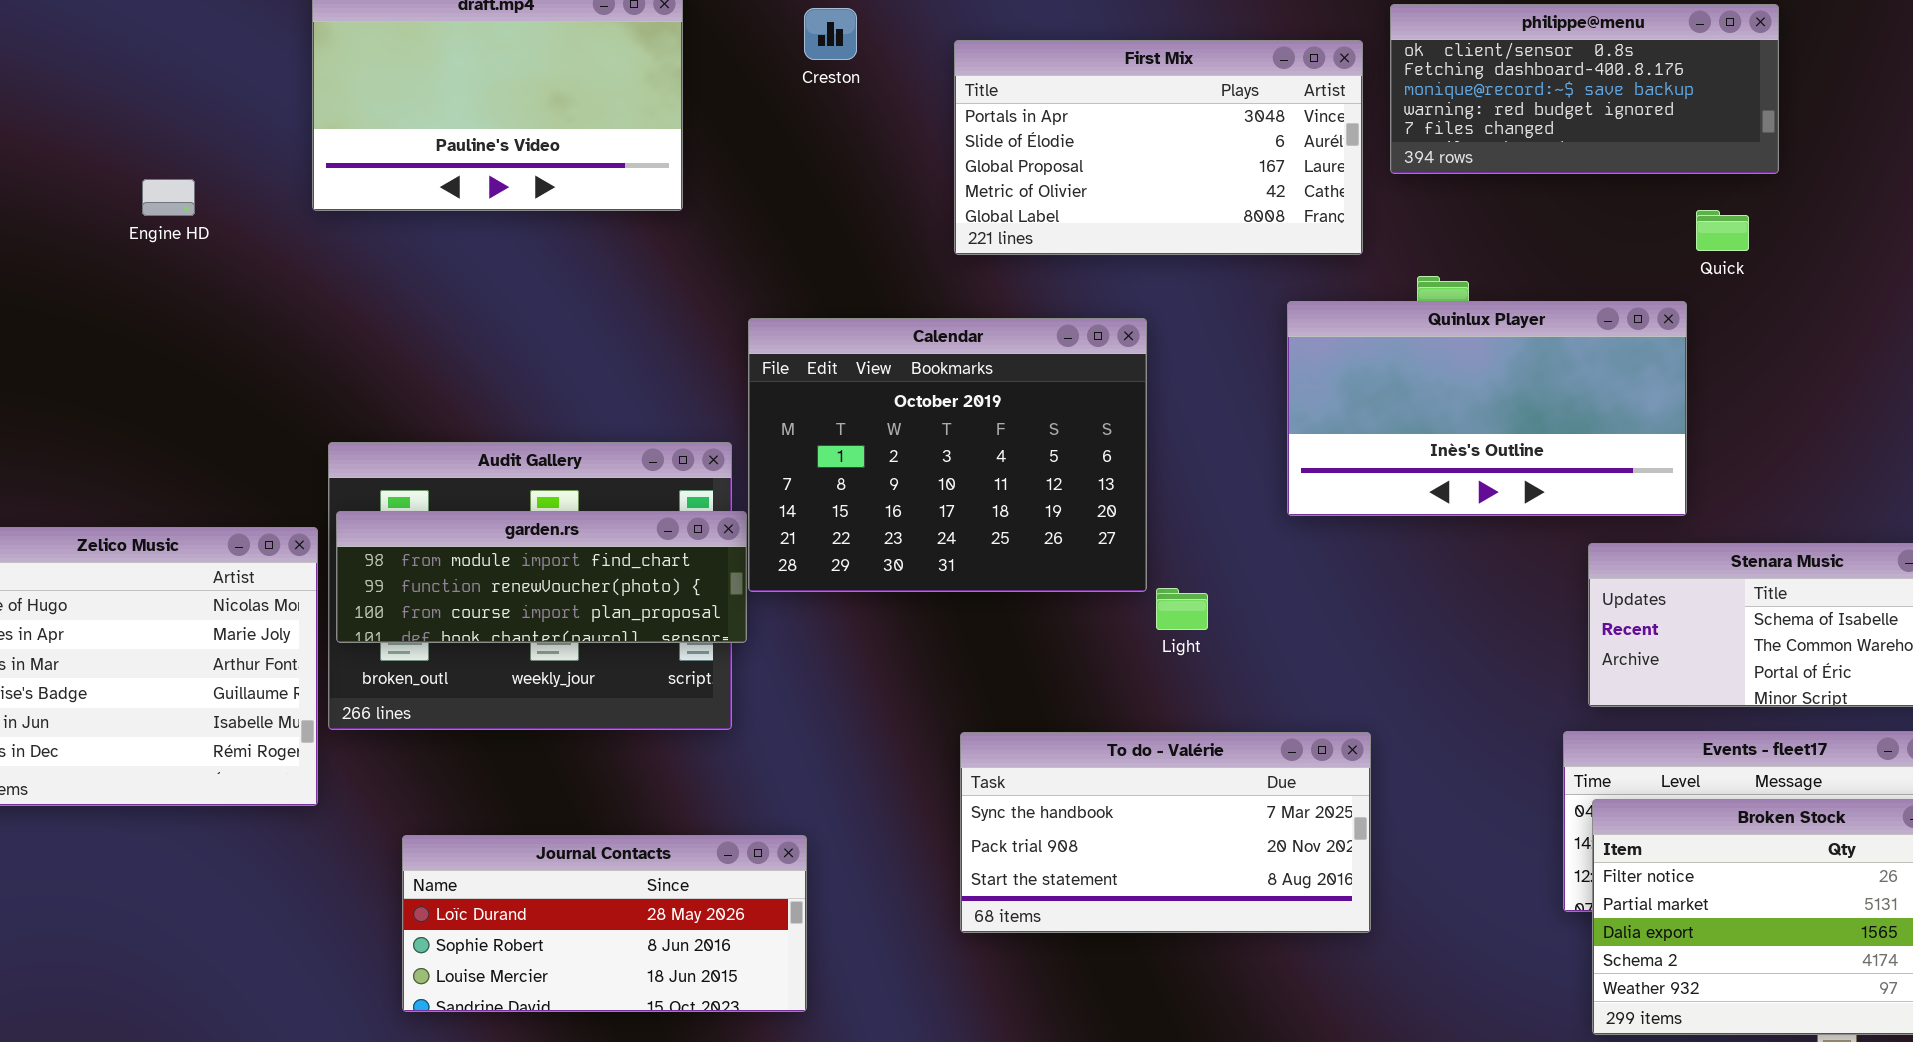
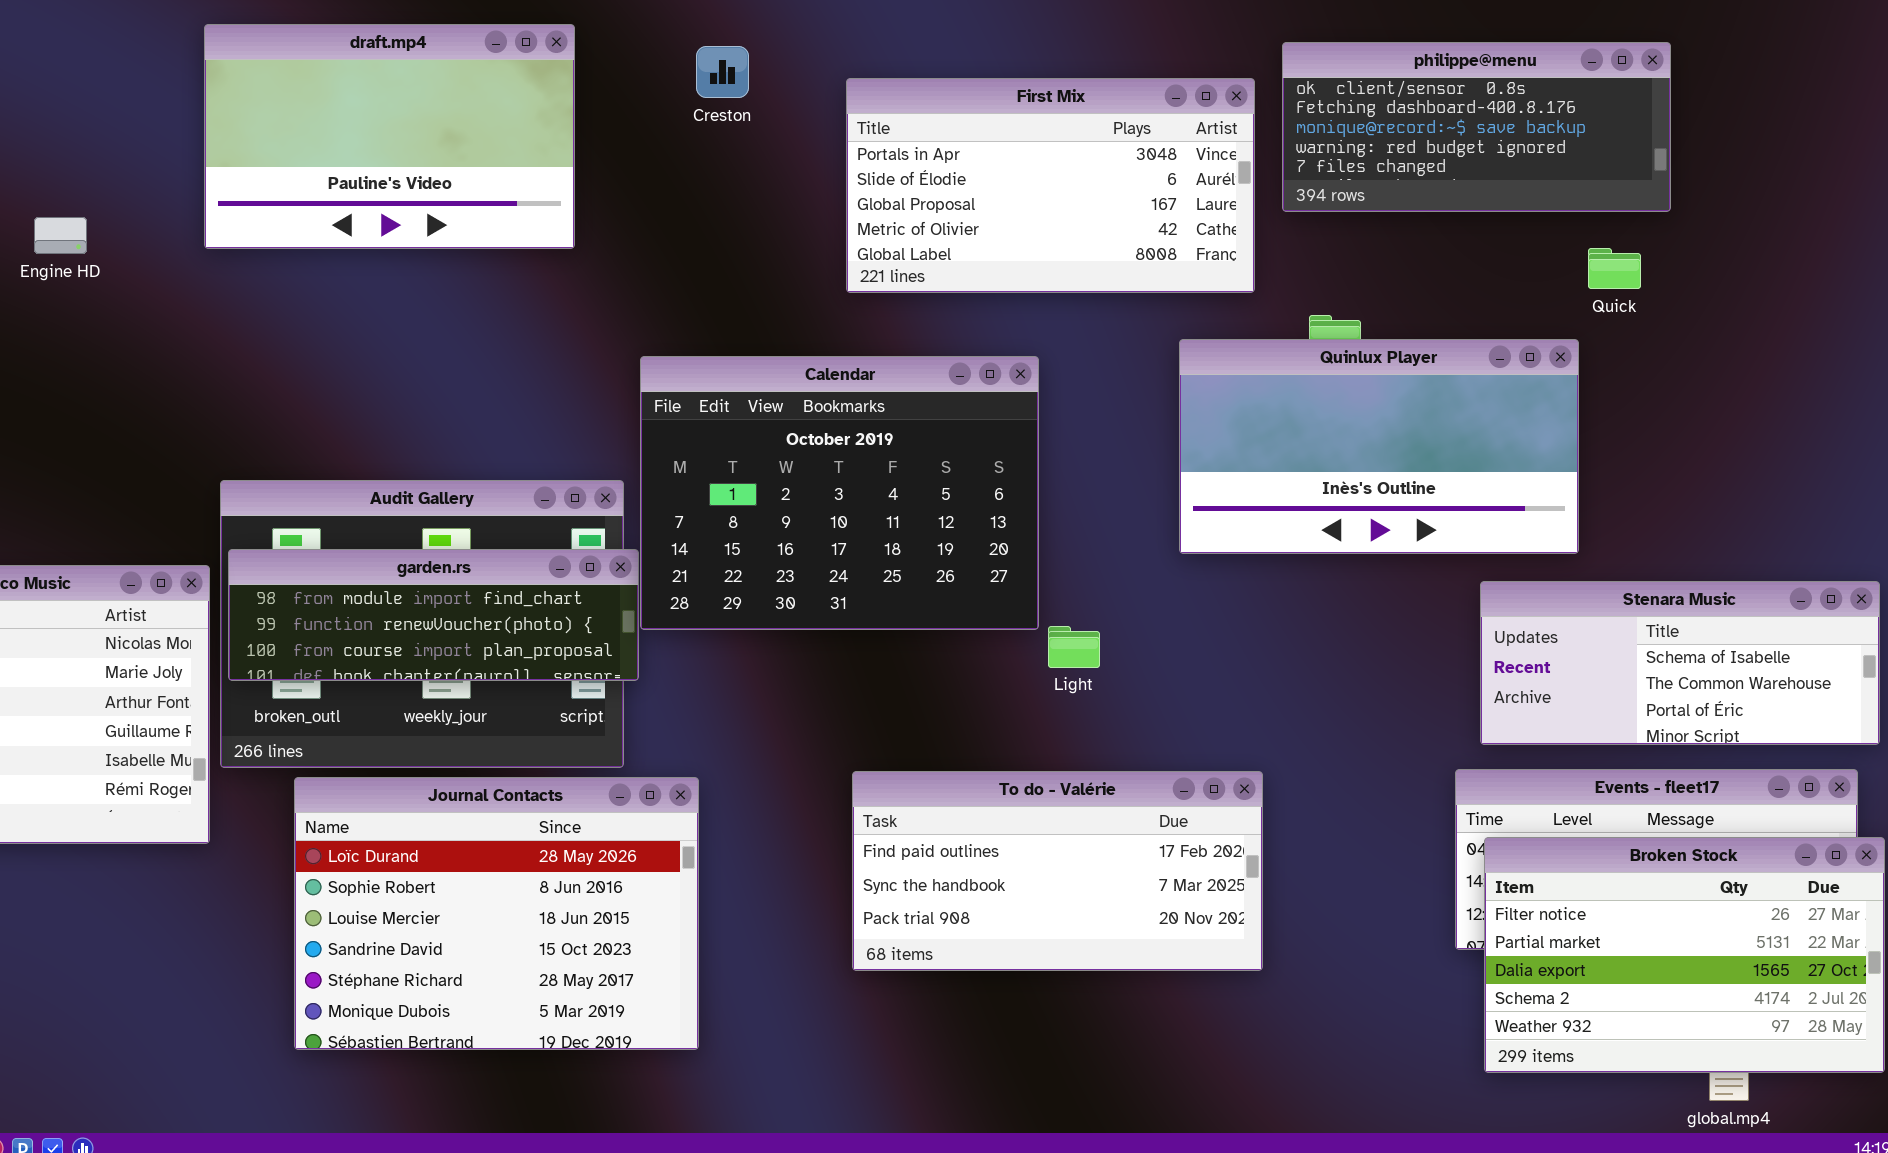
To do - Valérie: [960,732,1371,933] -> [852,771,1263,971], scrolled up 1 row
Journal Contacts: [402,835,807,1012] -> [294,777,699,1050], resized

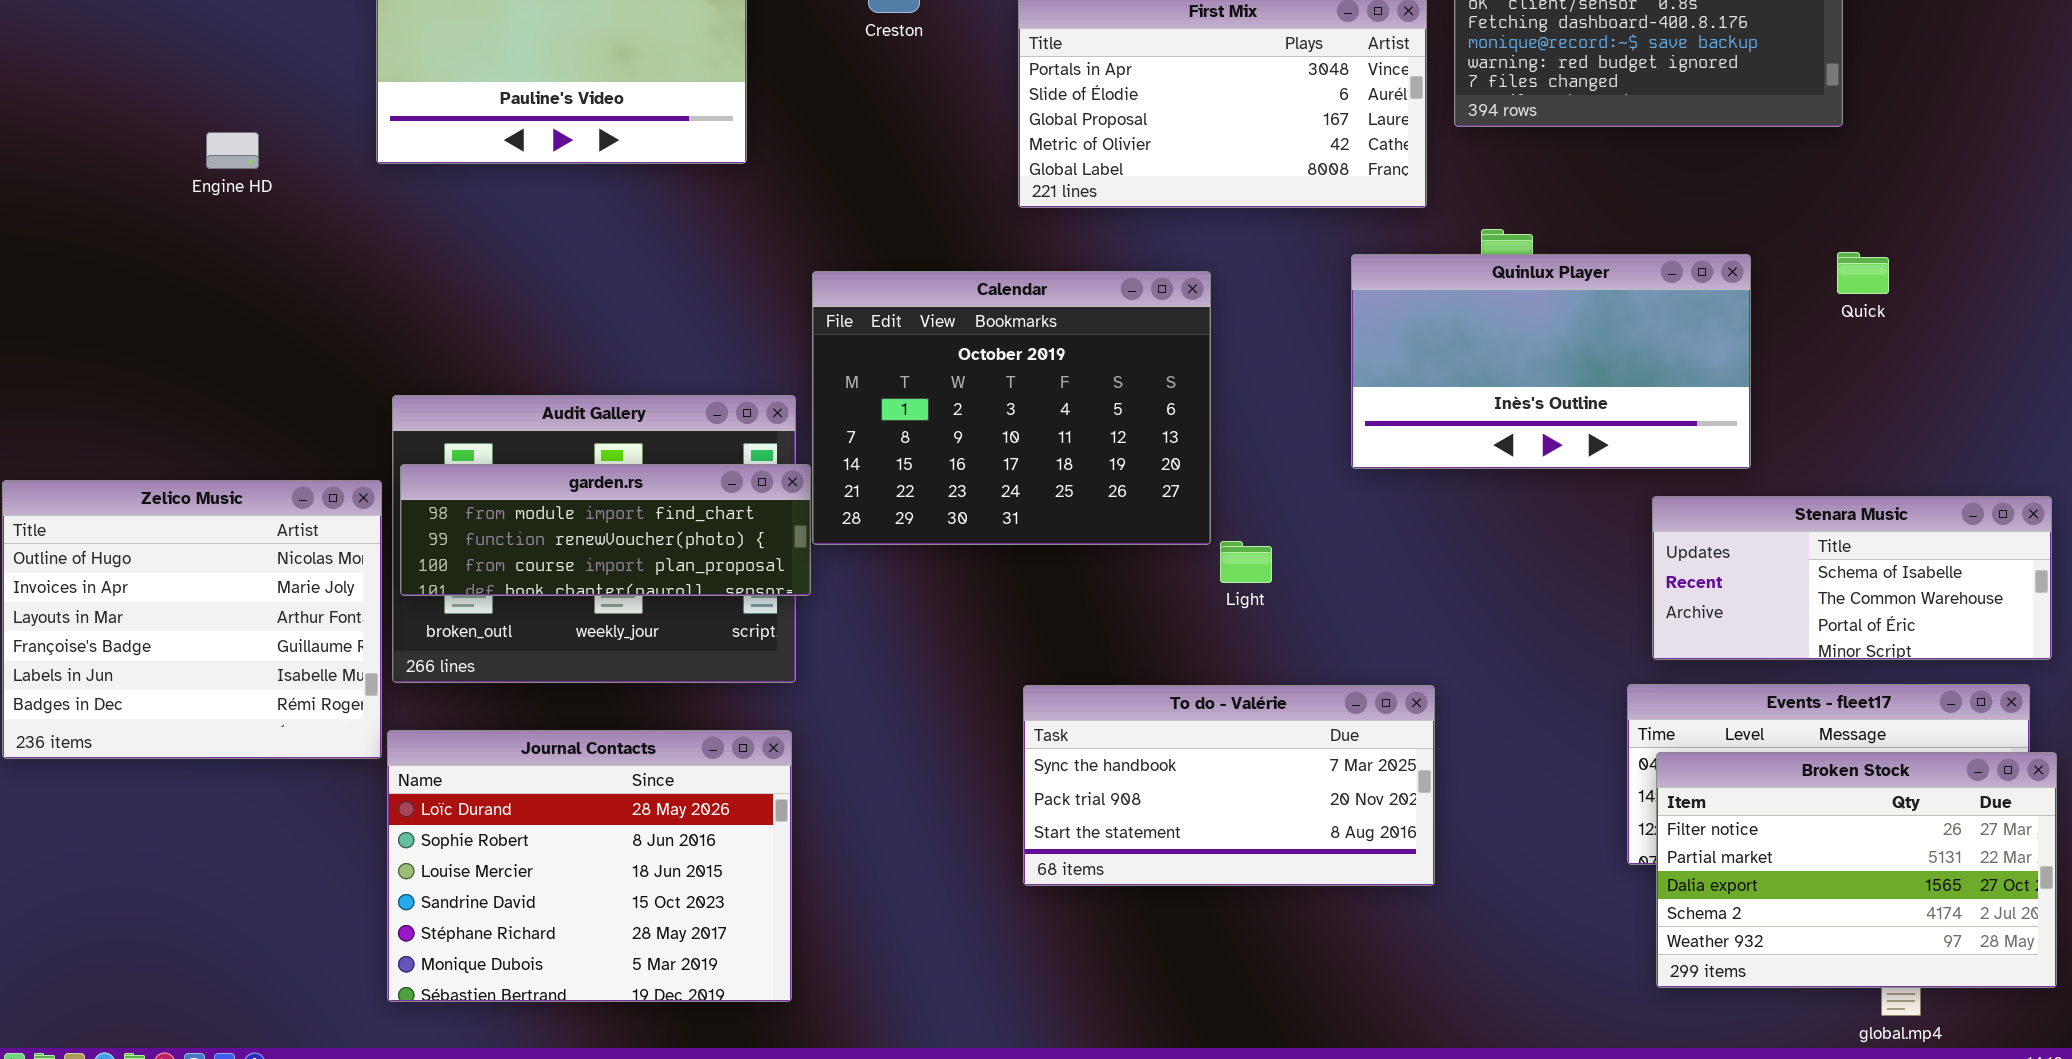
Quick: [1588,248,1641,289] -> [1837,252,1889,294], moved
To do - Valérie: [852,771,1263,971] -> [1023,685,1435,886], scrolled down 1 row
Journal Contacts: [294,777,699,1050] -> [387,730,792,1002], moved

